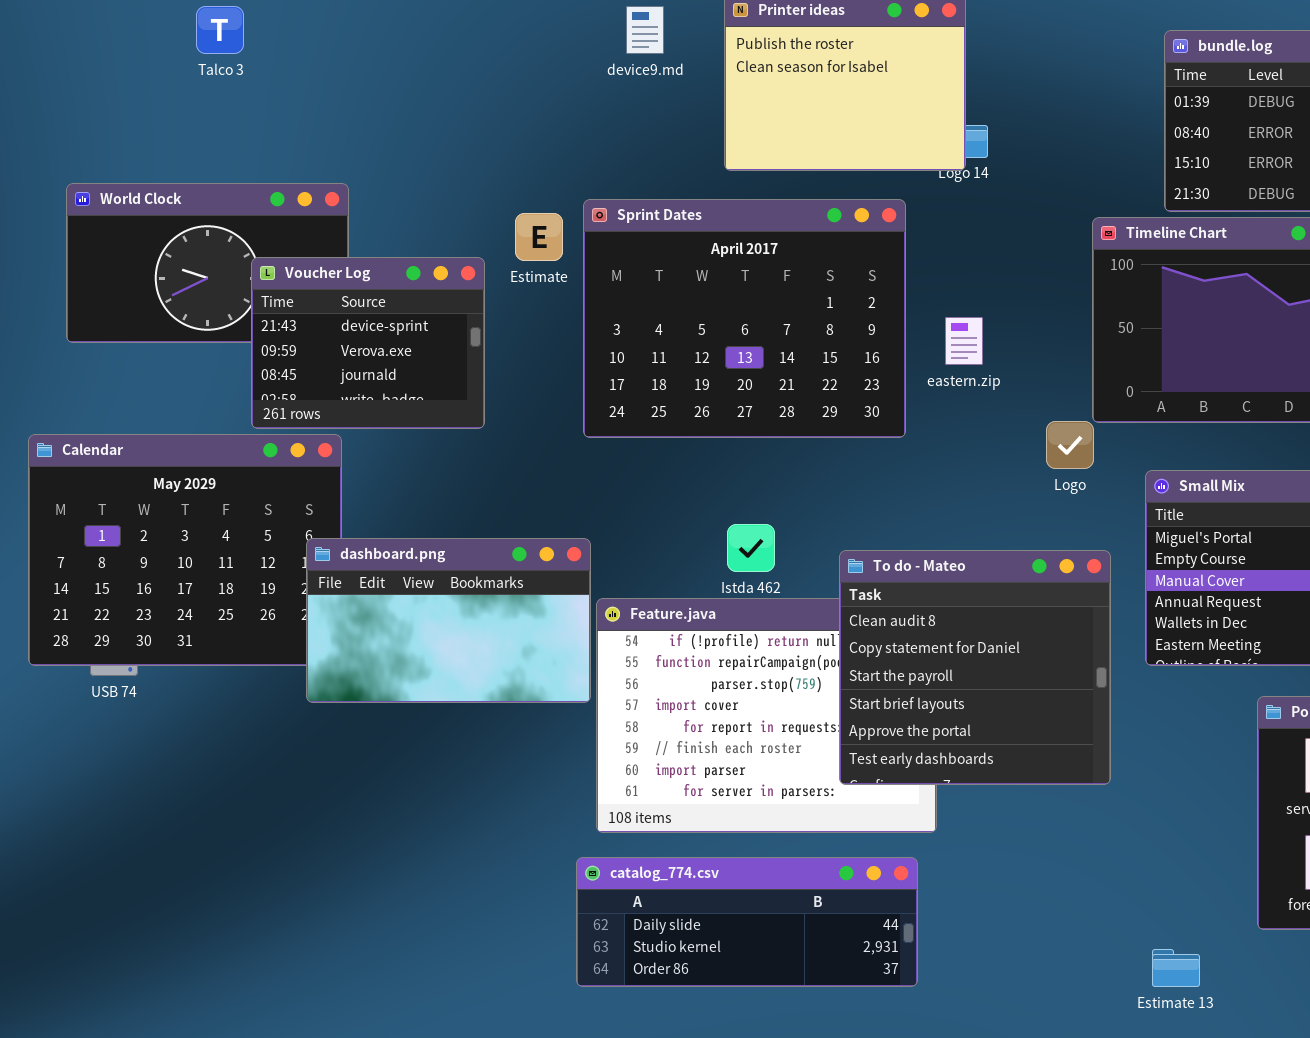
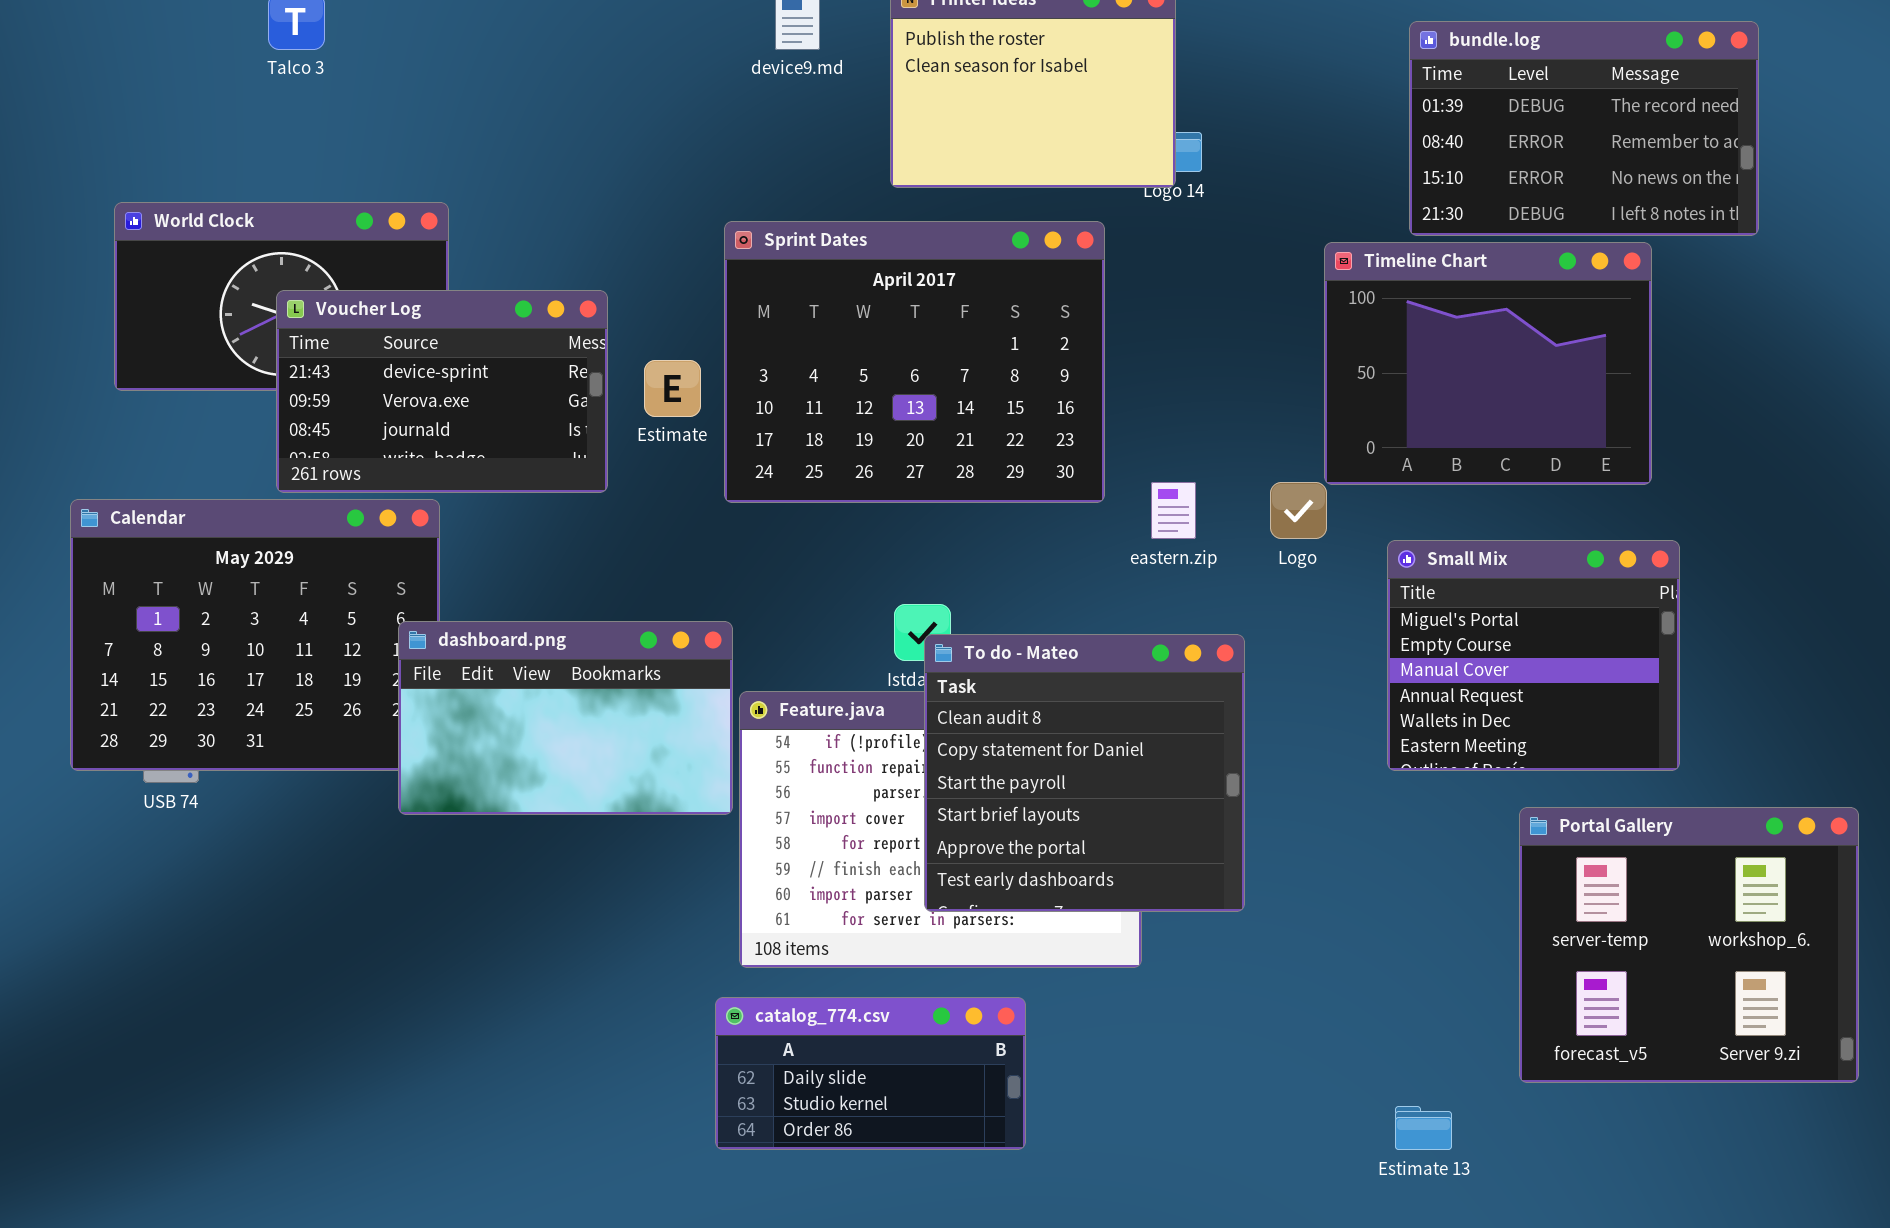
Estimate: [515,213,563,261] -> [644,360,701,417], moved
Voucher Log: [251,257,485,429] -> [276,290,608,493], resized
eastern.zip: [945,317,983,365] -> [1151,482,1196,539], moved
To do - Mateo: [839,550,1111,785] -> [924,634,1245,912], moved
catalog_774.csv: [576,857,918,987] -> [715,997,1026,1150], resized

